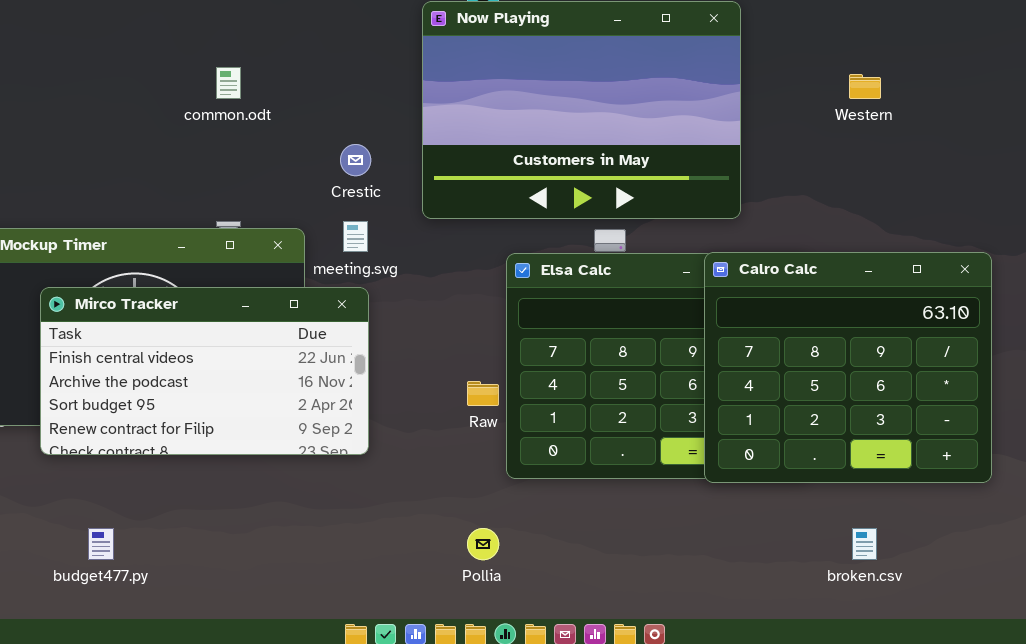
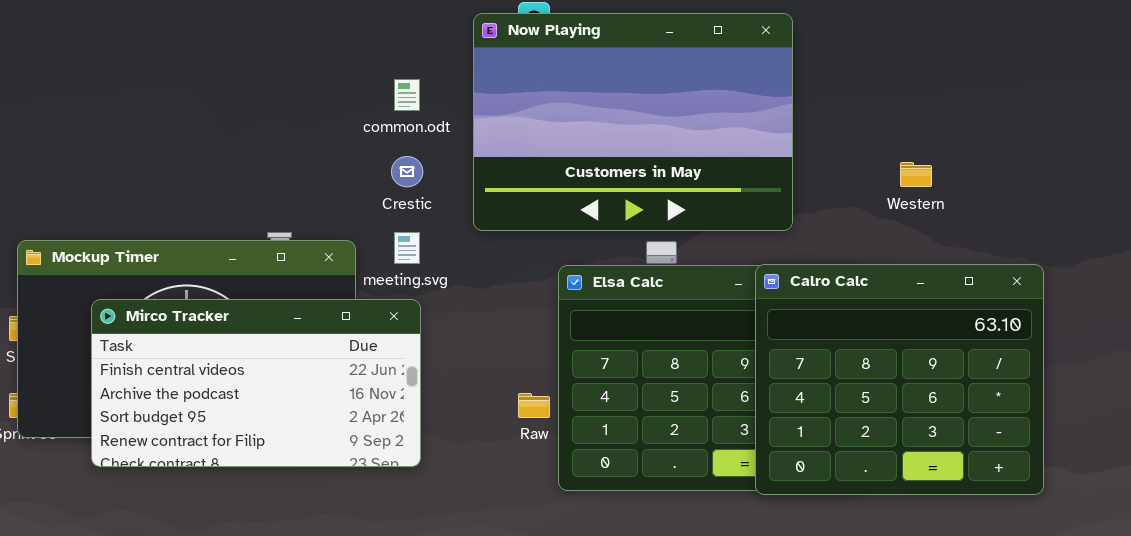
common.odt: [216,67,241,99] -> [394,79,420,111], moved
Western: [849,74,881,99] -> [900,162,932,187], moved

